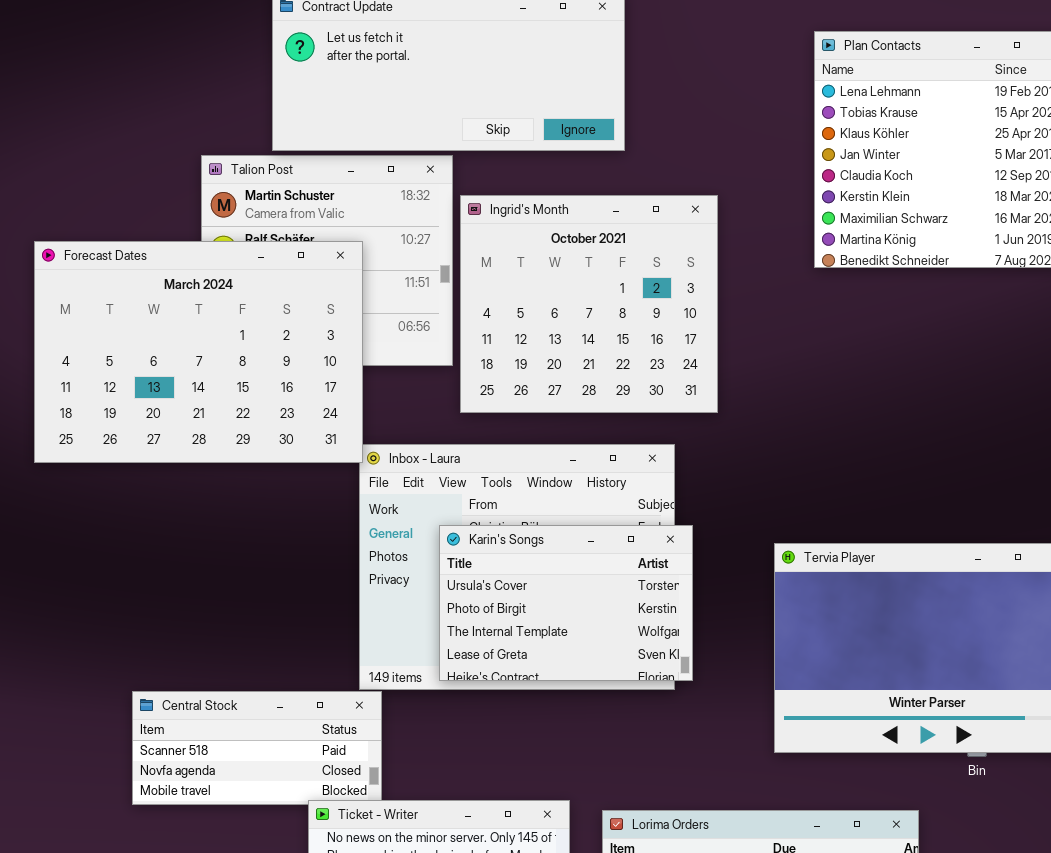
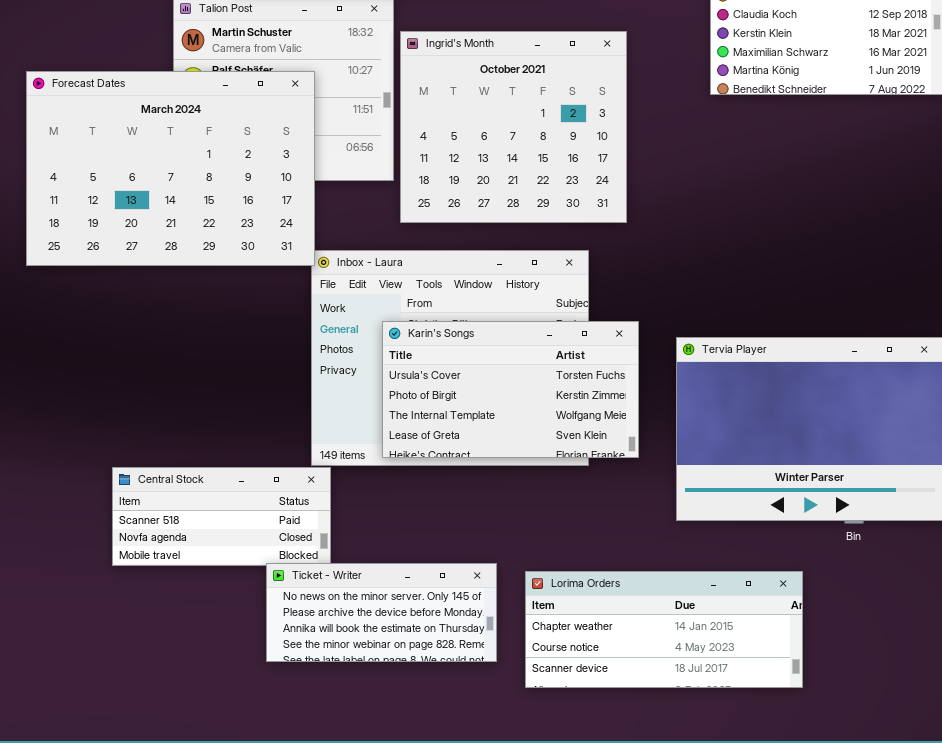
Karin's Songs: [439,525,693,681] -> [382,321,639,458], resized

